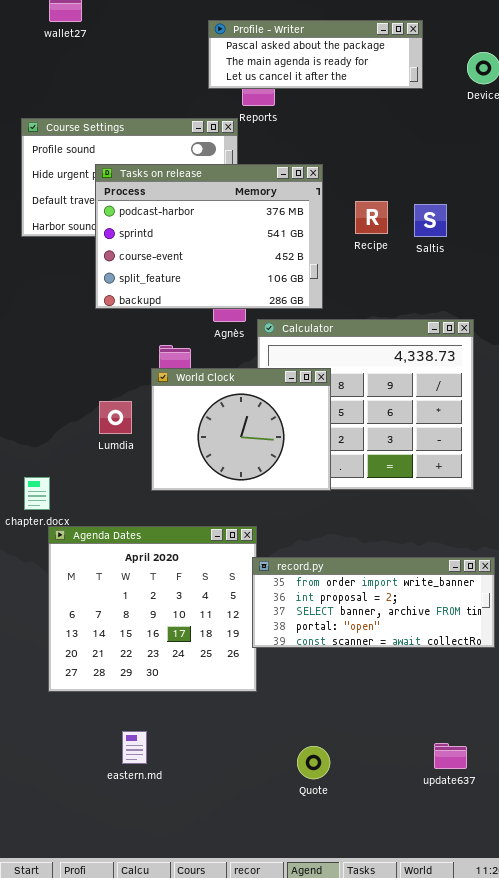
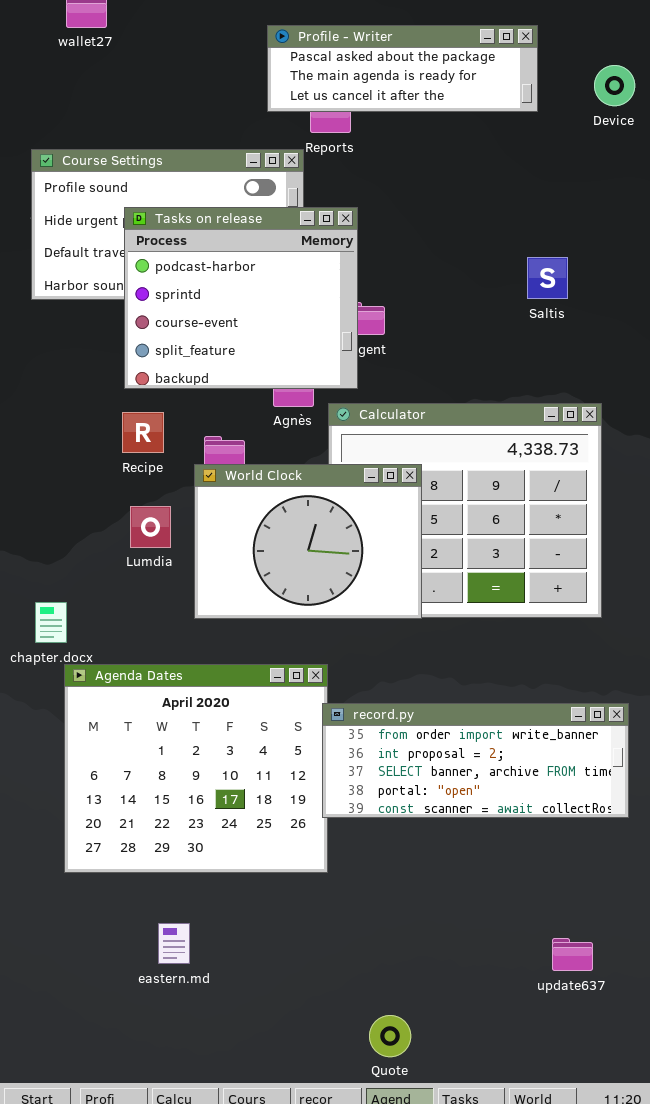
Tasks on release: [95,164,323,309] -> [124,207,358,389], resized
Recipe: [355,201,388,234] -> [122,412,164,453], moved
Quote: [297,746,330,779] -> [369,1015,411,1057], moved

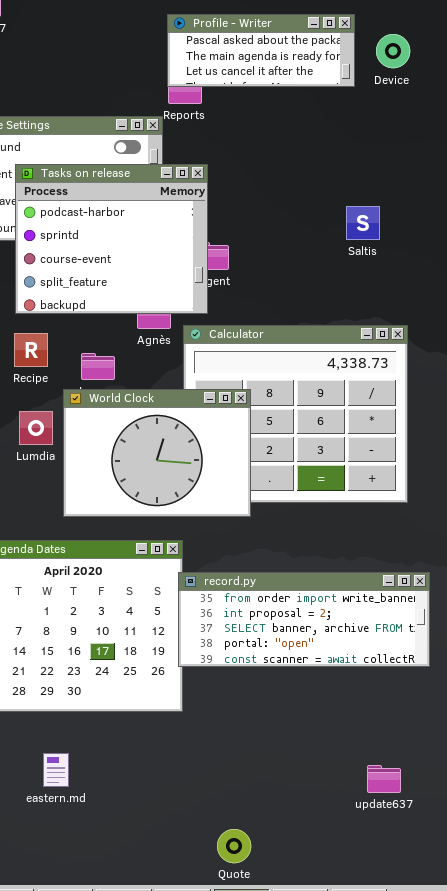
Profile - Writer: [267,25,538,112] -> [167,14,355,87], resized
Device: [594,65,635,106] -> [376,34,410,68], moved
World Clock: [194,464,422,619] -> [63,389,251,517], moved

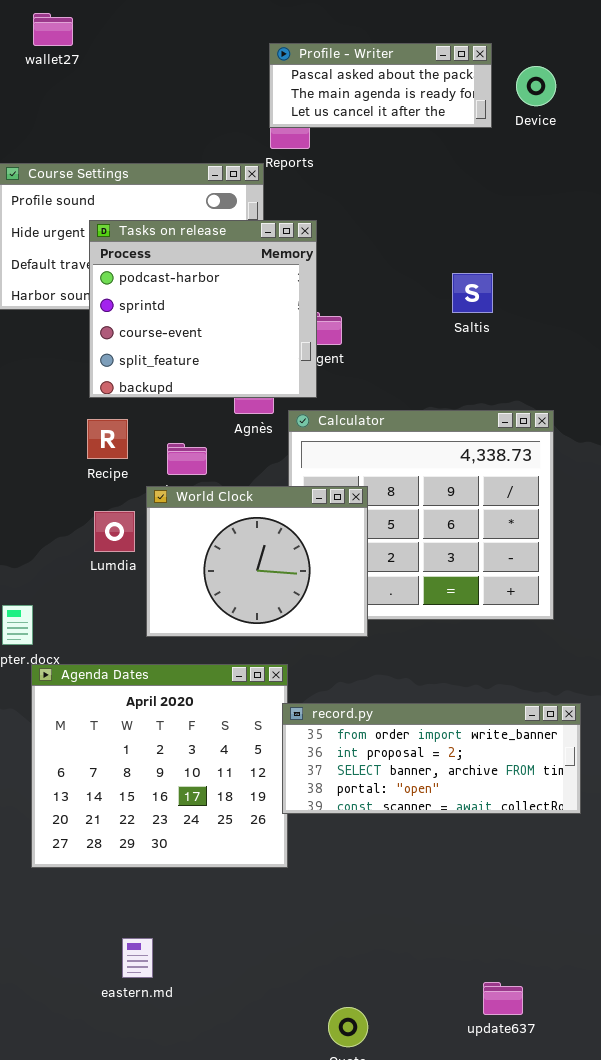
Saltis: [346,206,380,240] -> [452,273,493,313], moved
eastern.md: [43,753,69,787] -> [122,938,153,978], moved
update637: [367,765,401,793] -> [483,982,523,1015], moved

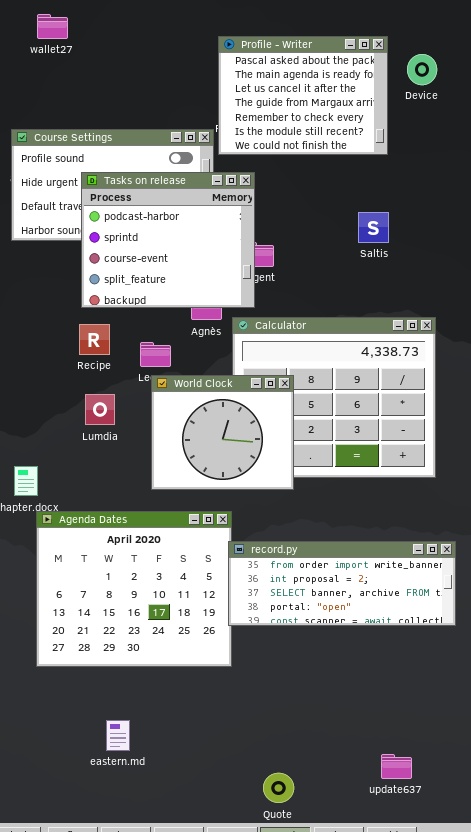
Profile - Writer: [269,43,492,128] -> [218,36,388,155], resized
World Clock: [146,486,368,637] -> [151,375,294,490], resized

